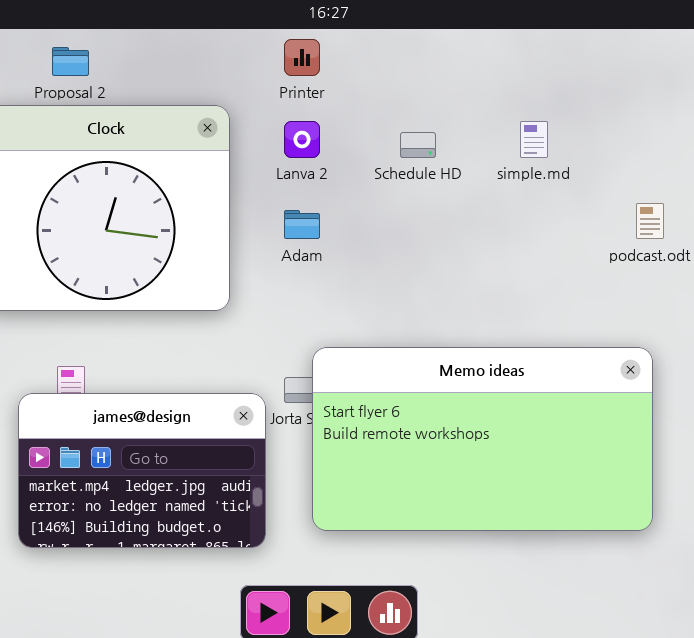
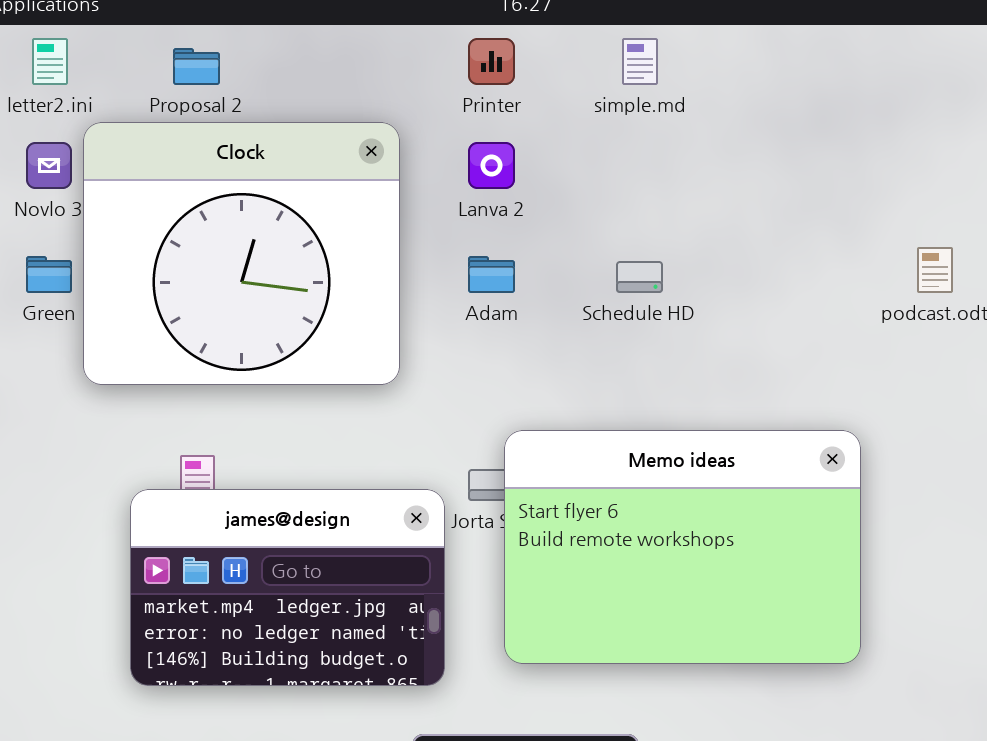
simple.md: [520,121,548,158] -> [622,38,658,85], moved
Schedule HD: [400,132,436,158] -> [616,261,663,293], moved
Memo ideas: [312,347,653,531] -> [504,430,861,664], resized

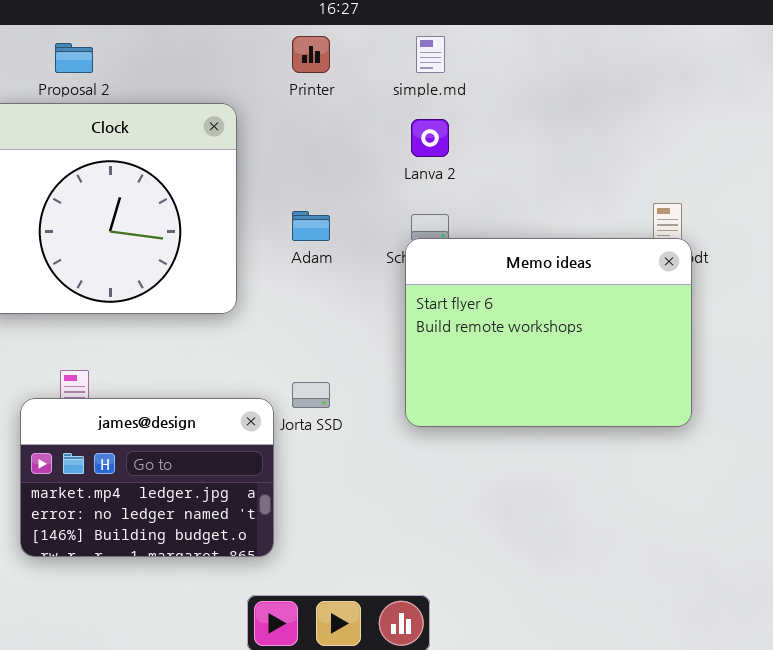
Lanva 2: [468,142,515,189] -> [411,119,449,157], moved
Memo ideas: [504,430,861,664] -> [405,238,692,427], moved

